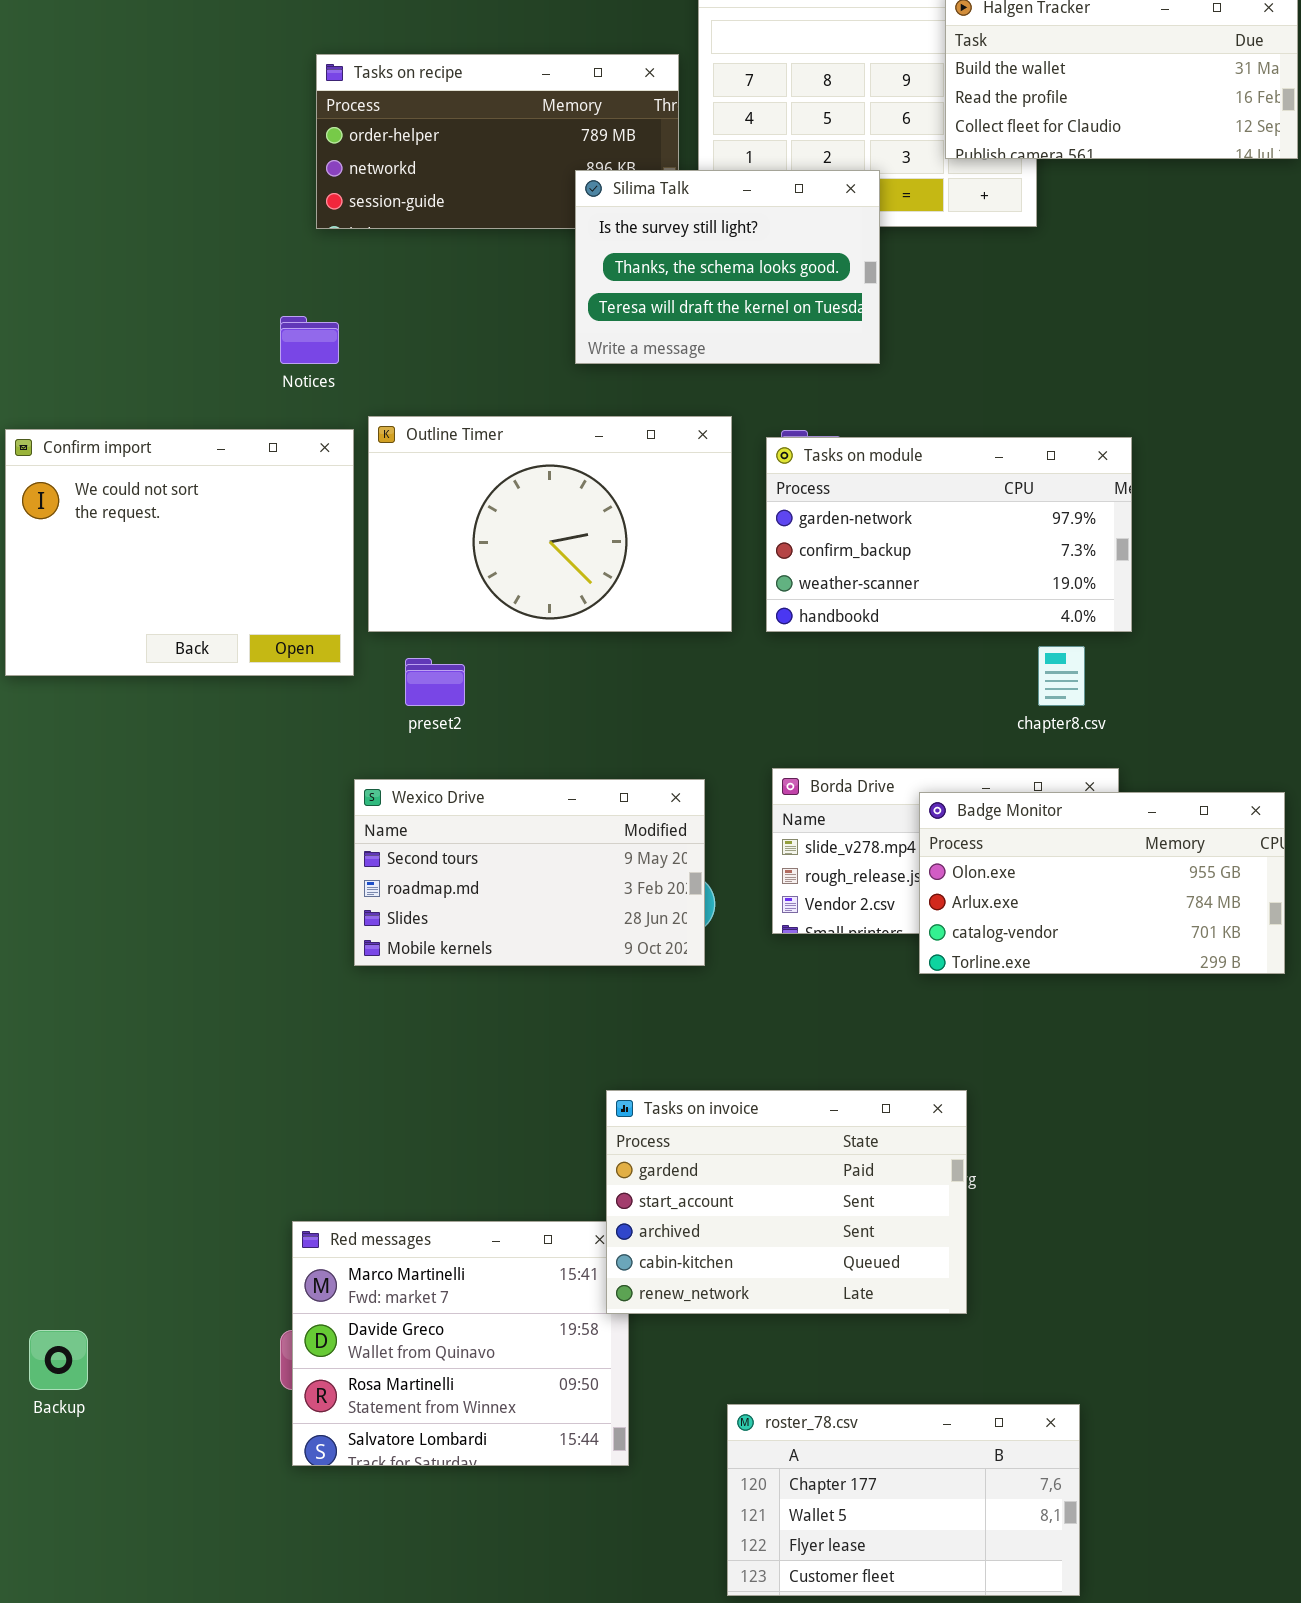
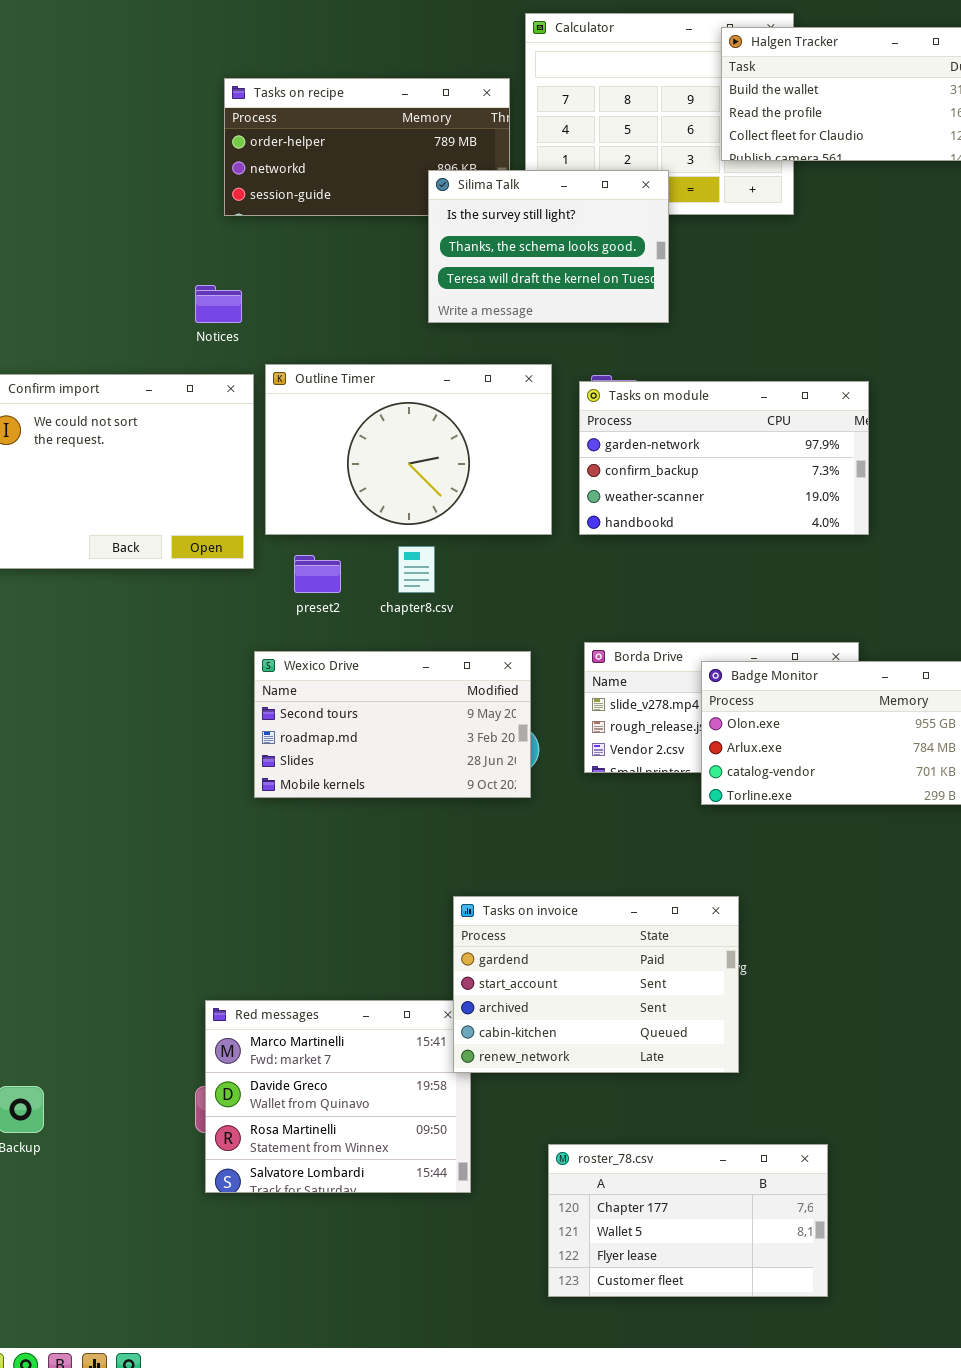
chapter8.csv: [1038,646,1085,706] -> [398,546,435,593], moved

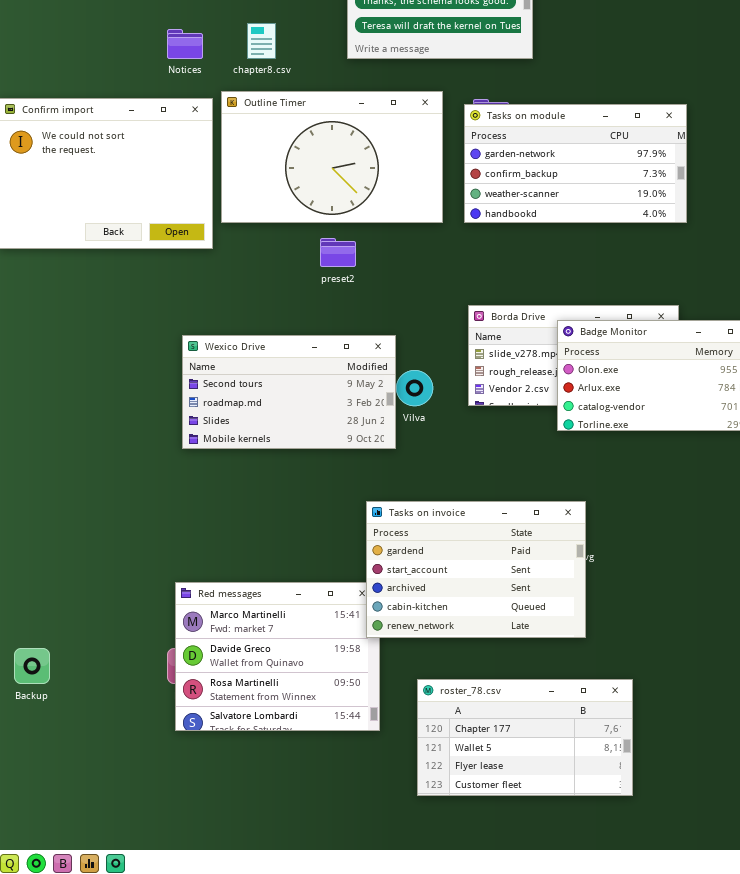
chapter8.csv: [398,546,435,593] -> [247,23,276,59], moved
preset2: [294,555,341,593] -> [320,238,356,267], moved
Wexico Drive: [254,651,531,798] -> [182,335,396,449], moved
roster_78.csv: [548,1144,828,1297] -> [417,679,633,796], moved

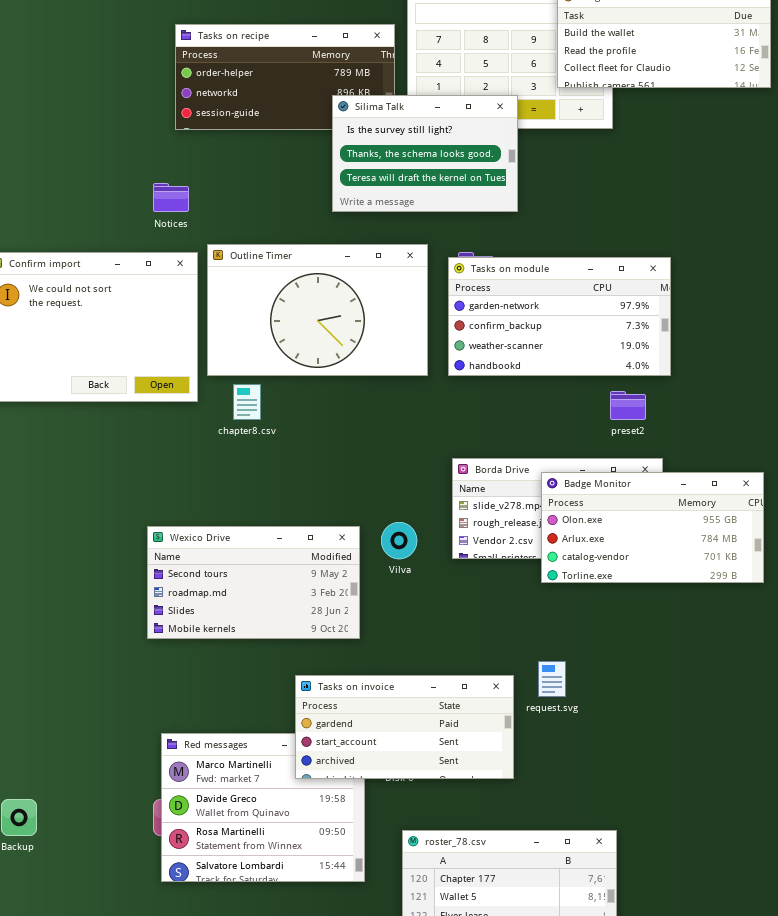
chapter8.csv: [247,23,276,59] -> [233,384,261,420], moved
preset2: [320,238,356,267] -> [610,391,646,420], moved
Wexico Drive: [182,335,396,449] -> [147,526,360,639], moved
Tasks on invoice: [366,501,586,638] -> [295,675,514,779], moved, resized

